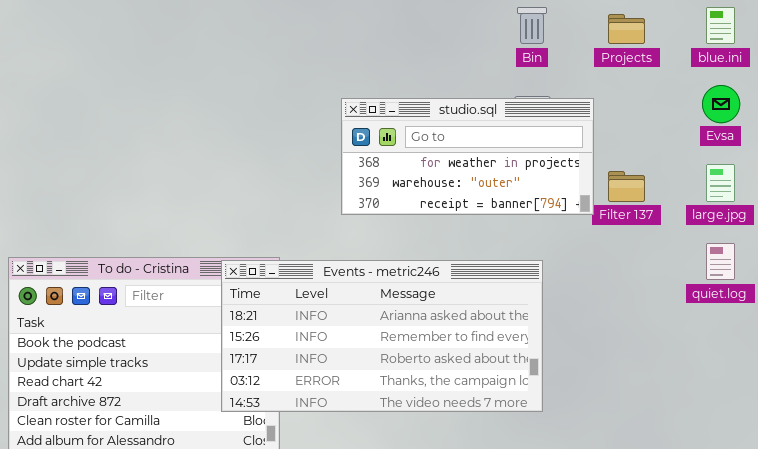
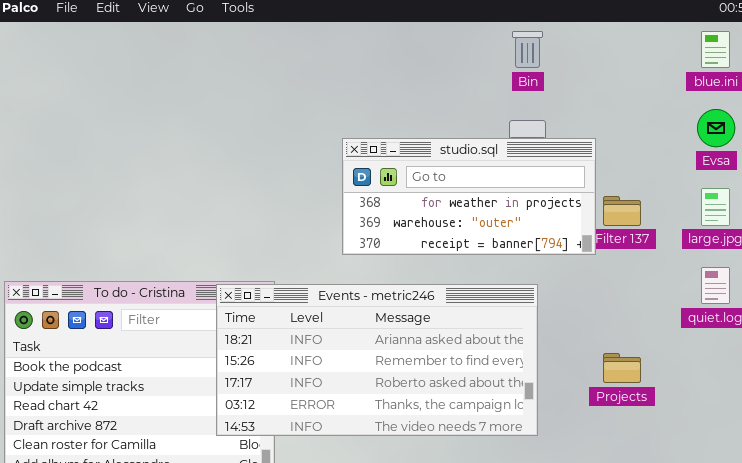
Projects: [608,14,645,44] -> [603,353,641,383], moved
studio.sql: [341,98,594,215] -> [342,138,596,255], moved

